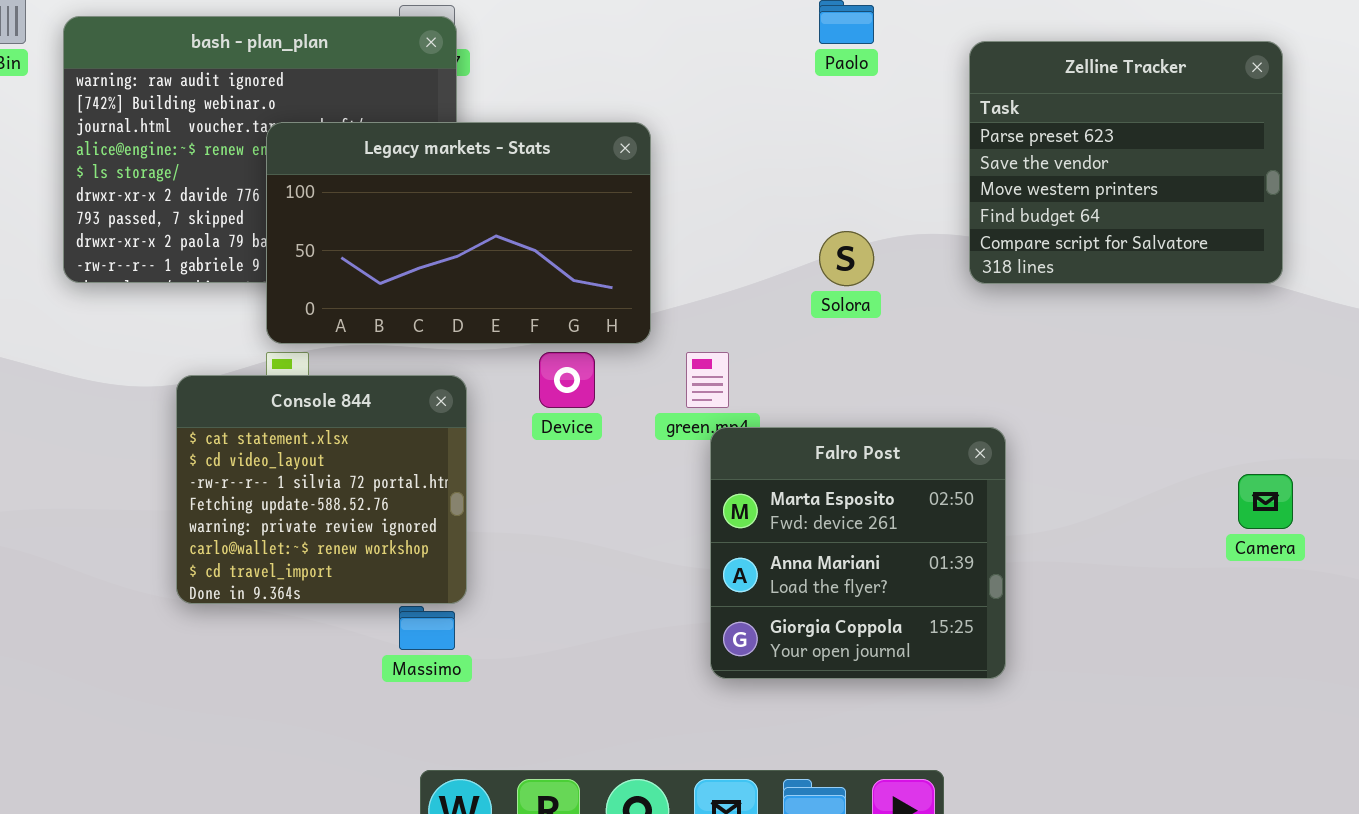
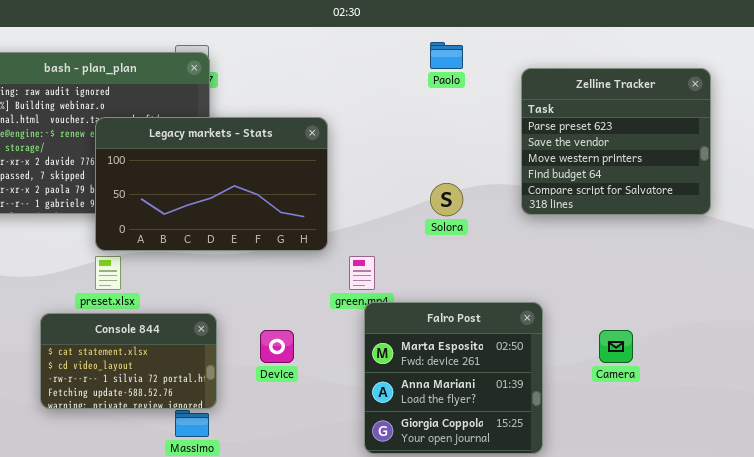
Device: [539,352,595,408] -> [260,330,294,363], moved
Console 844: [176,375,467,604] -> [40,313,217,409], resized
Camera: [1238,474,1293,529] -> [599,330,633,363], moved

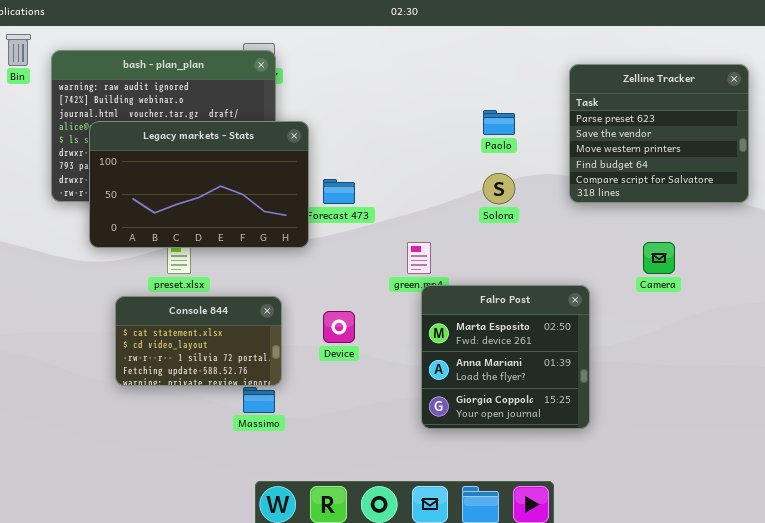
Paolo: [430,42,463,69] -> [483,110,515,135], moved
Legacy markets - Stats: [95,117,328,251] -> [89,121,309,248], moved
Camera: [599,330,633,363] -> [643,242,675,274], moved

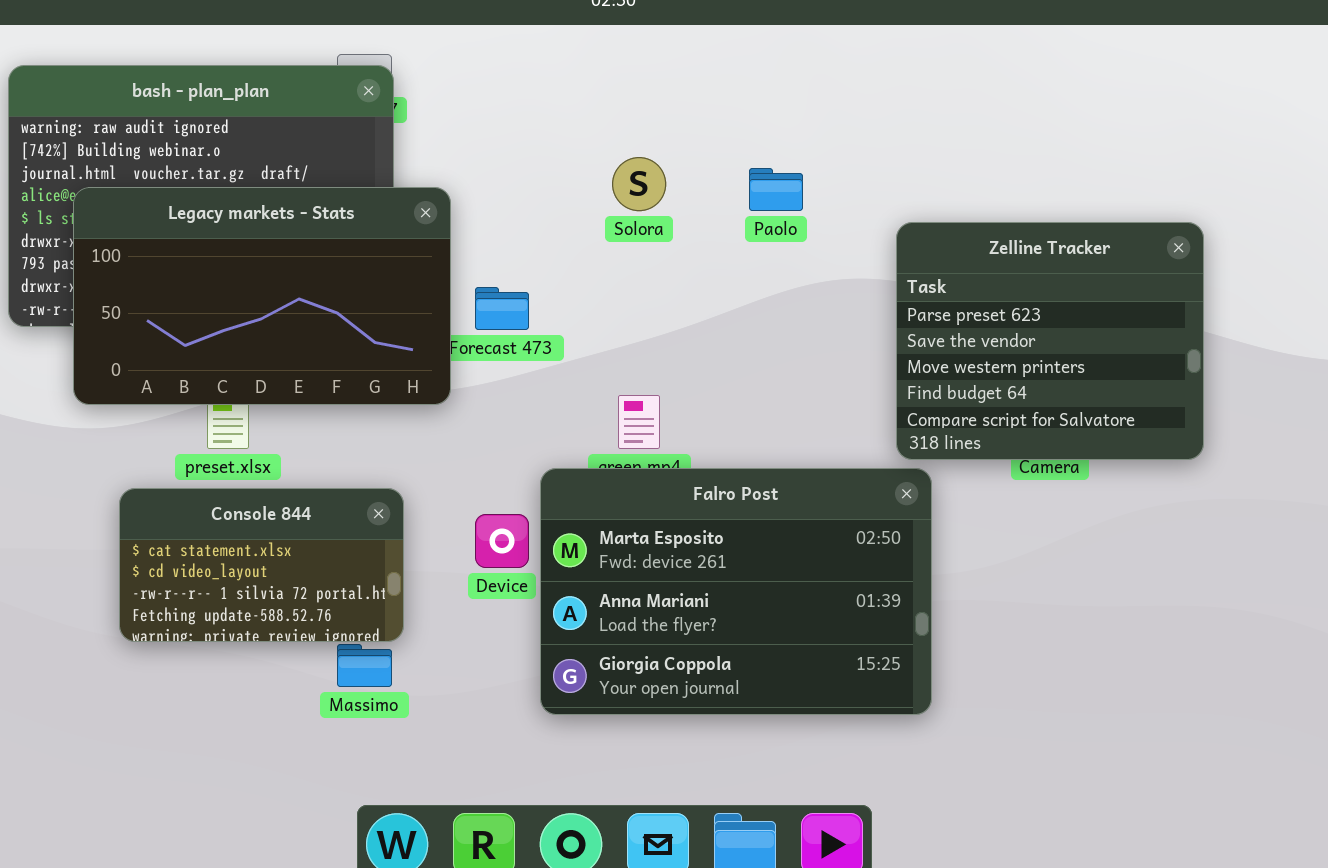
Zelline Tracker: [569,64,749,203] -> [896,222,1204,460], moved
Solora: [483,173,515,204] -> [612,157,666,211], moved
Falro Post: [421,285,590,429] -> [540,468,932,715], resized

